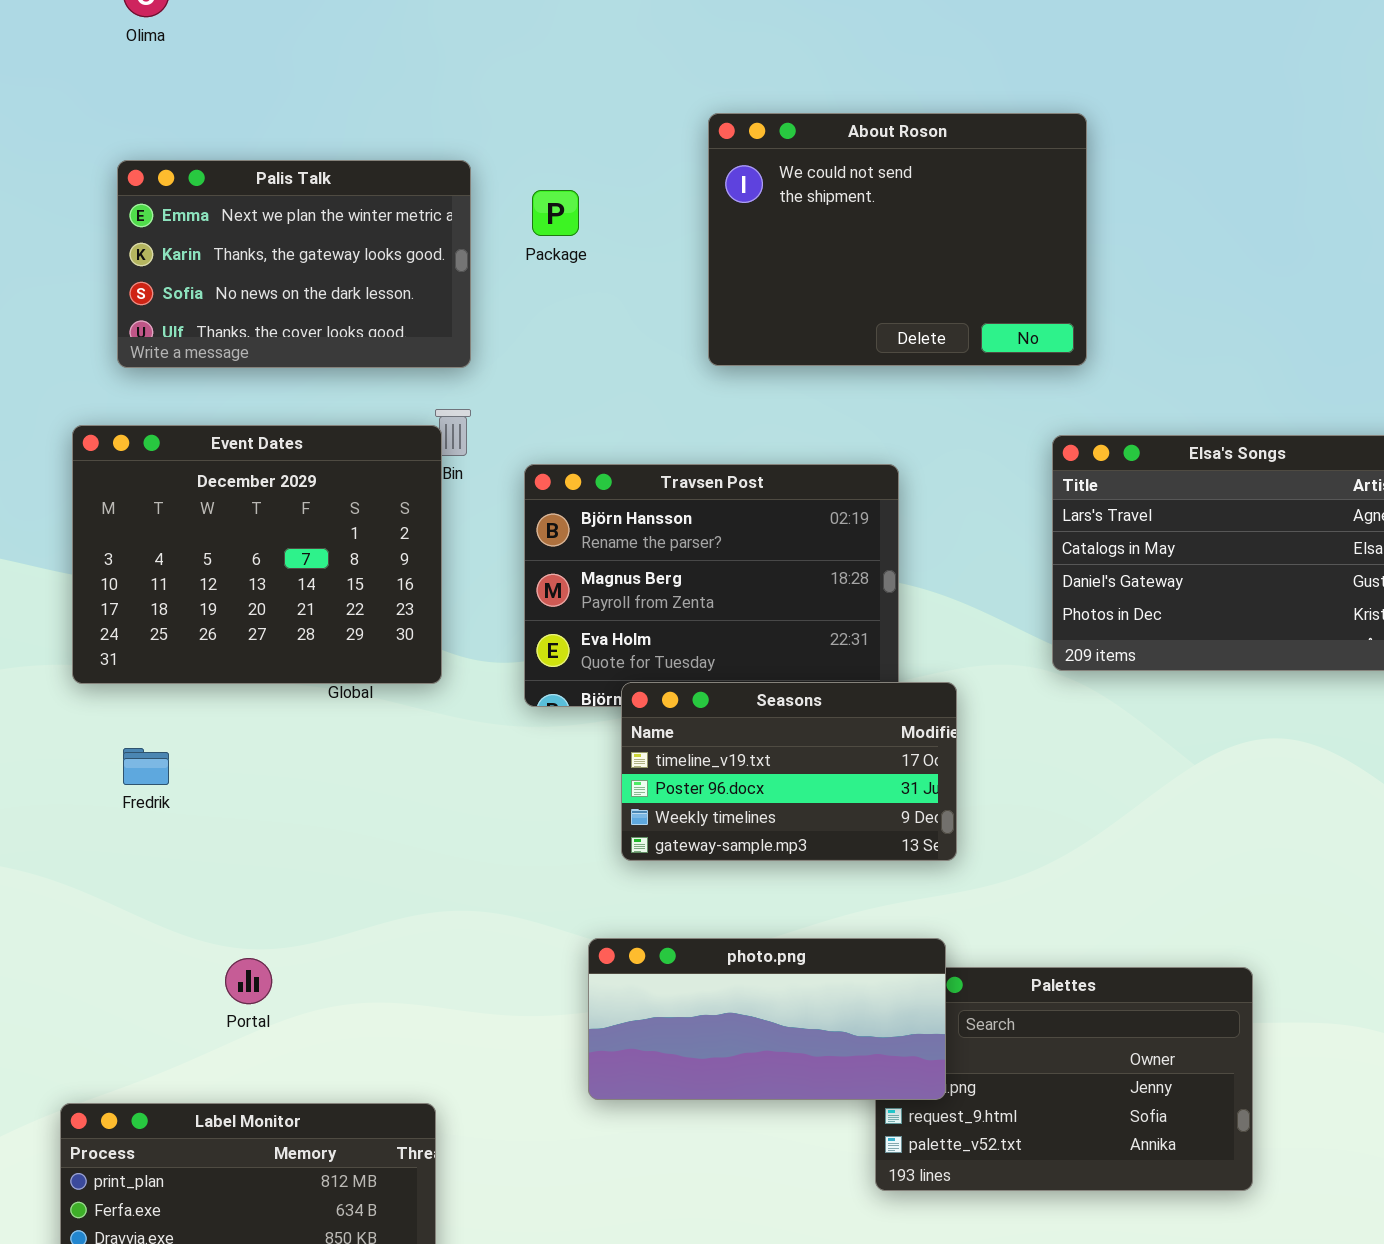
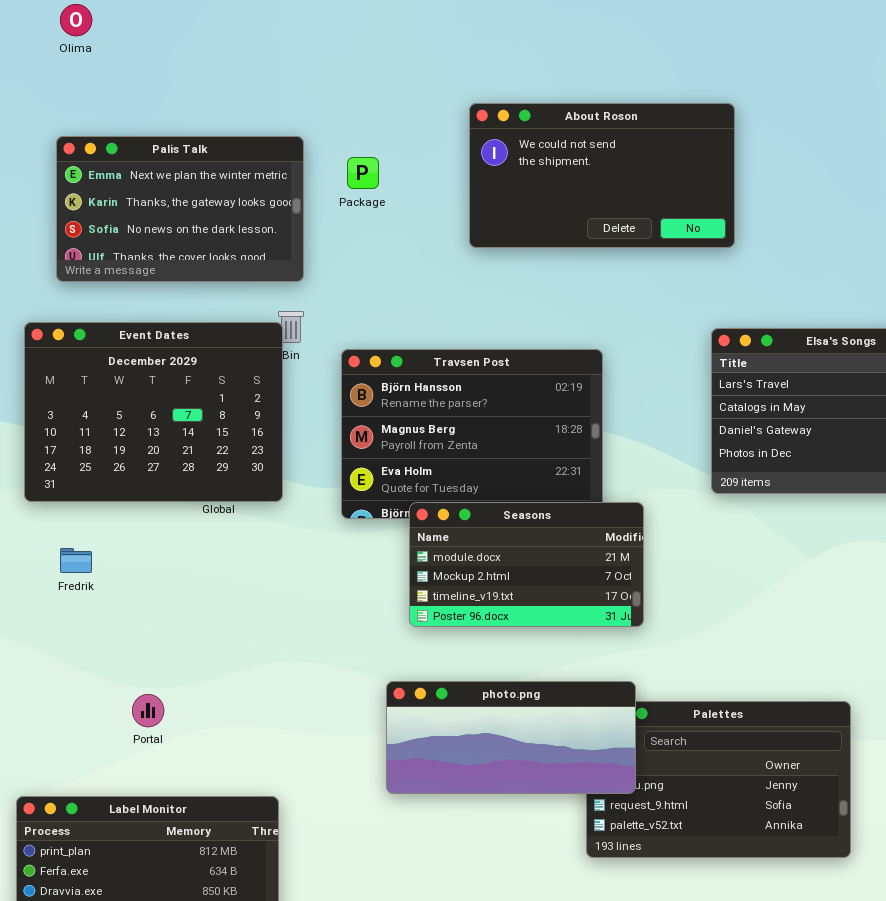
About Roson: [708,113,1087,366] -> [469,103,735,248], resized
Seasons: [621,682,957,861] -> [409,502,644,627], scrolled up 2 rows

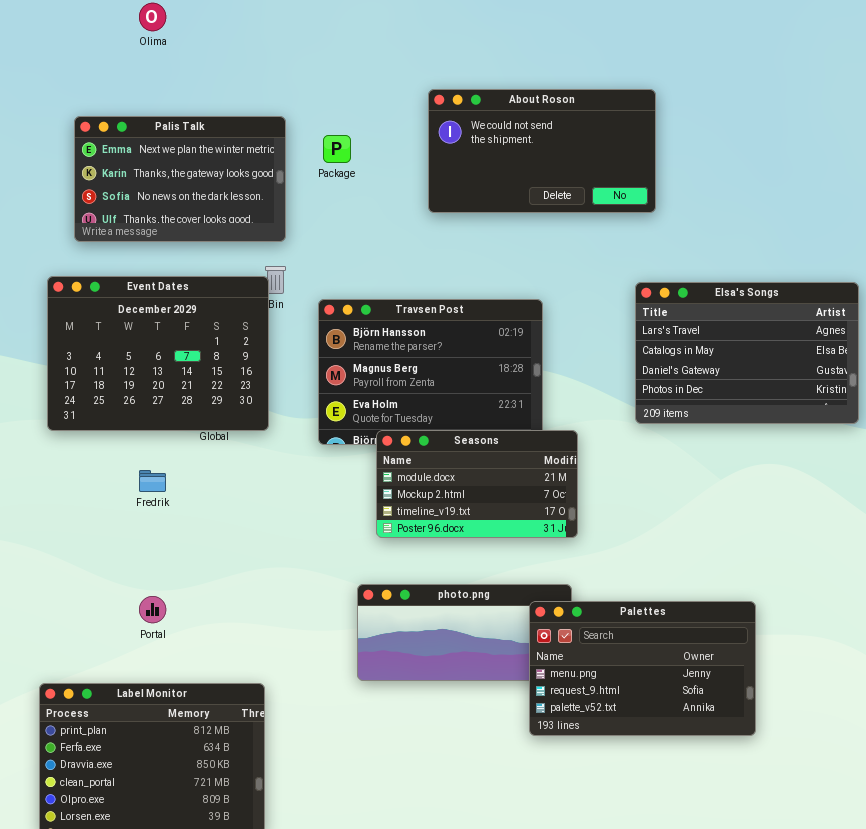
Olima: [60,4,92,36] -> [139,3,166,31], moved
Fredrik: [60,548,92,573] -> [139,470,166,492], moved
Palettes: [586,701,851,858] -> [529,601,756,736], raised

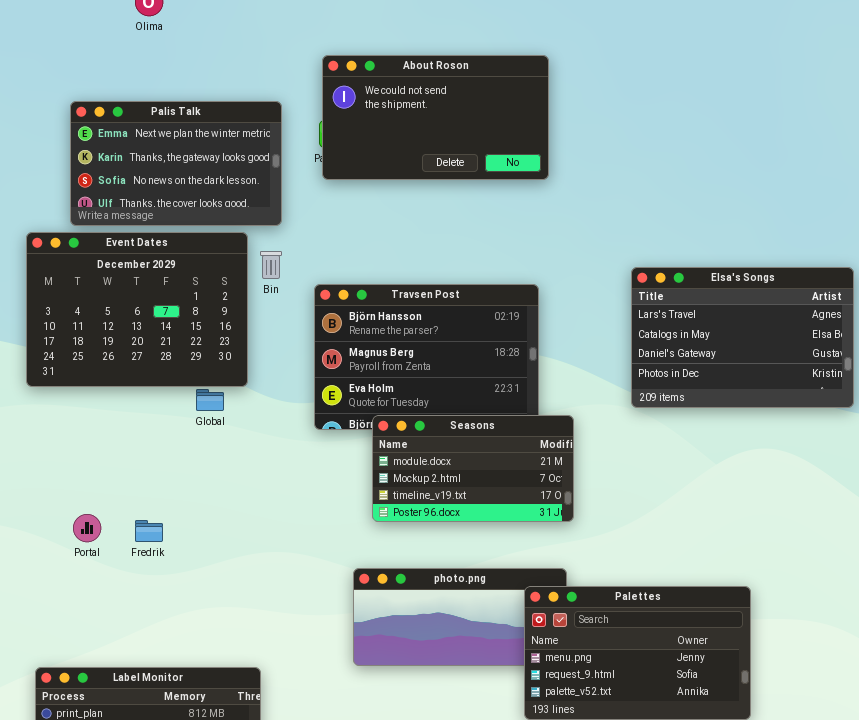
About Roson: [428,89,656,213] -> [322,55,549,180], moved
Event Dates: [47,276,269,431] -> [26,232,248,387], moved
Fredrik: [139,470,166,492] -> [135,520,163,542], moved
Portal: [139,596,166,623] -> [73,514,101,542], moved

